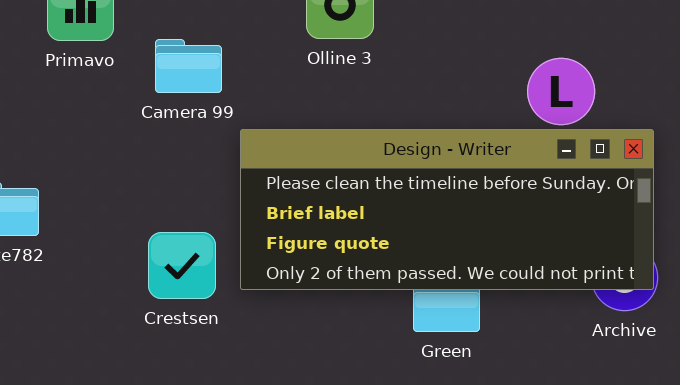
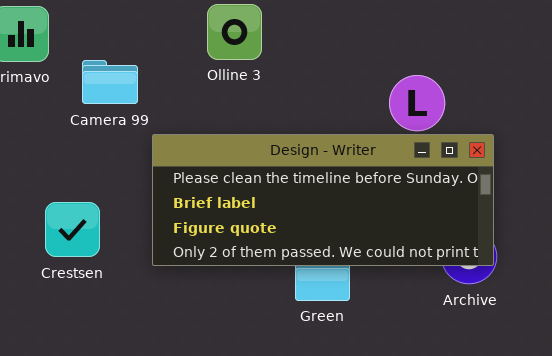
Crestsen: [148,232,216,299] -> [45,202,100,257], moved

